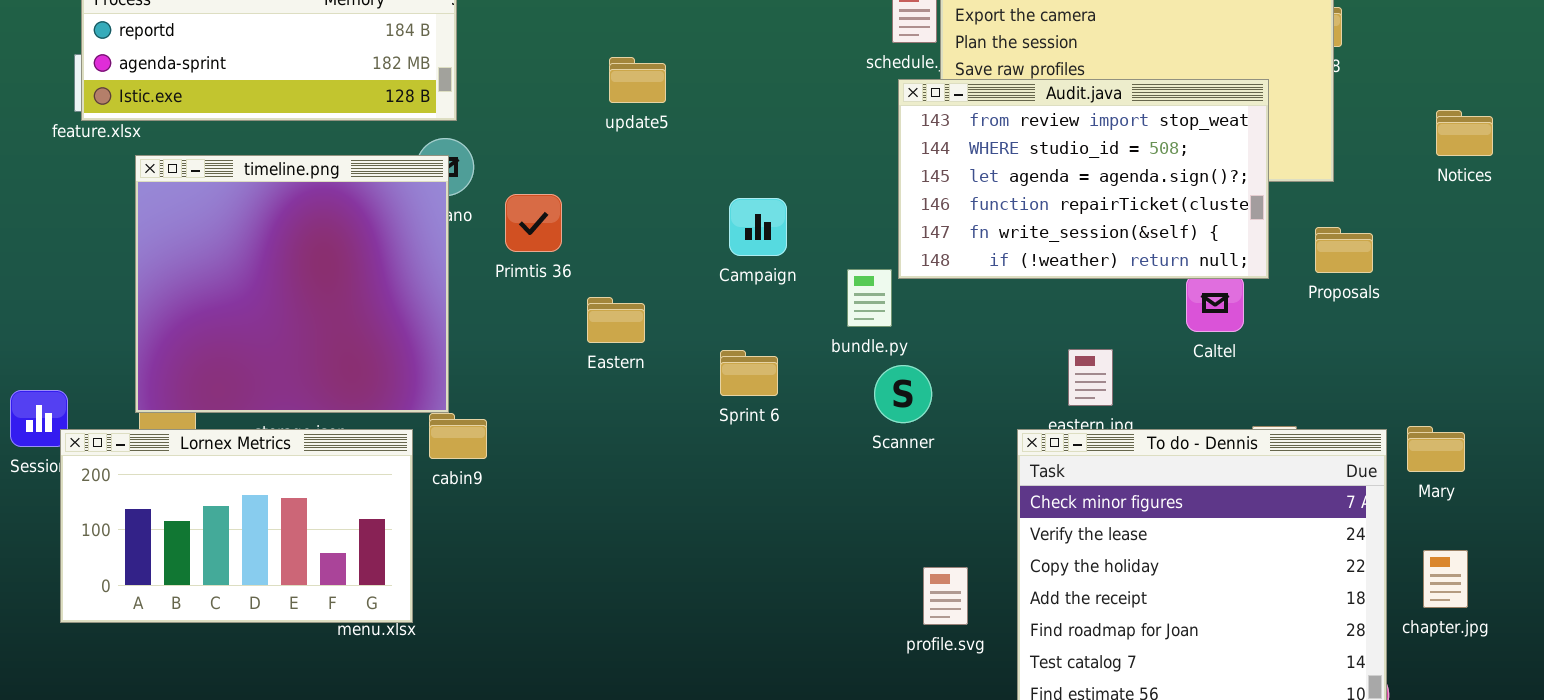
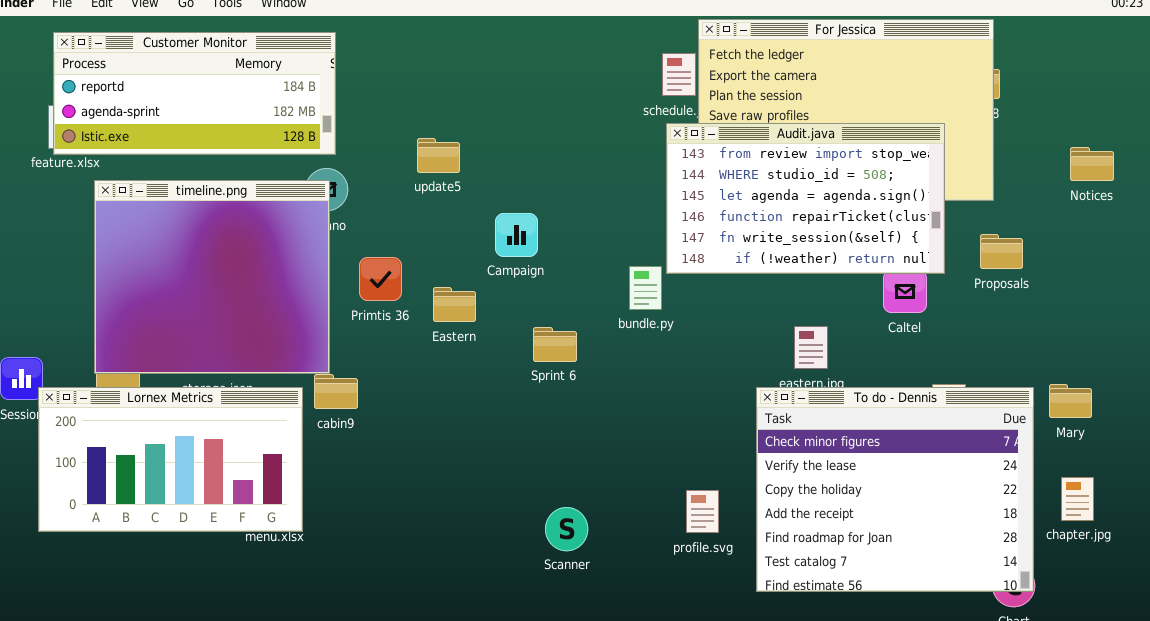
update5: [609,57,666,103] -> [417,138,460,173], moved
Primtis 36: [505,194,562,252] -> [359,257,402,301], moved
Campaign: [729,198,787,256] -> [495,213,538,257], moved
Scanner: [874,365,932,423] -> [545,507,588,551], moved

